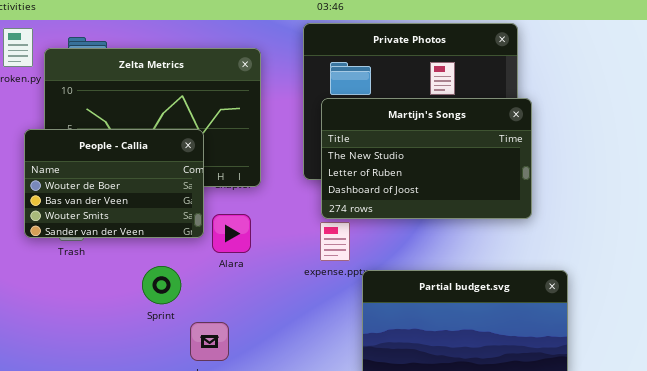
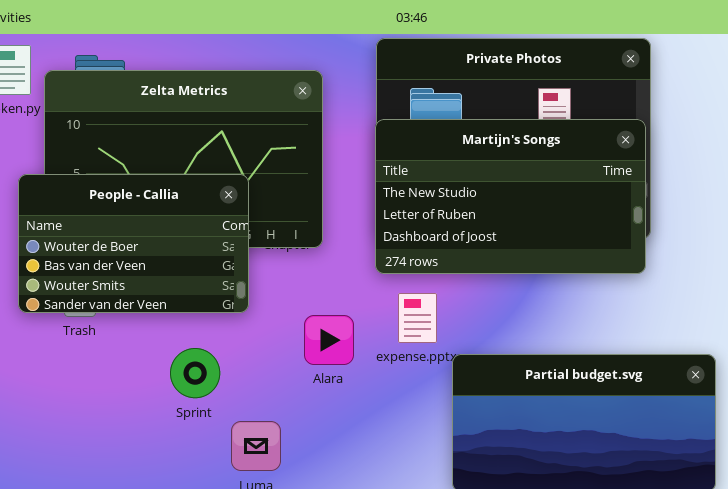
Martijn's Songs: [321,98,532,219] -> [375,119,646,274], moved
Alara: [212,214,251,253] -> [304,315,354,365], moved

